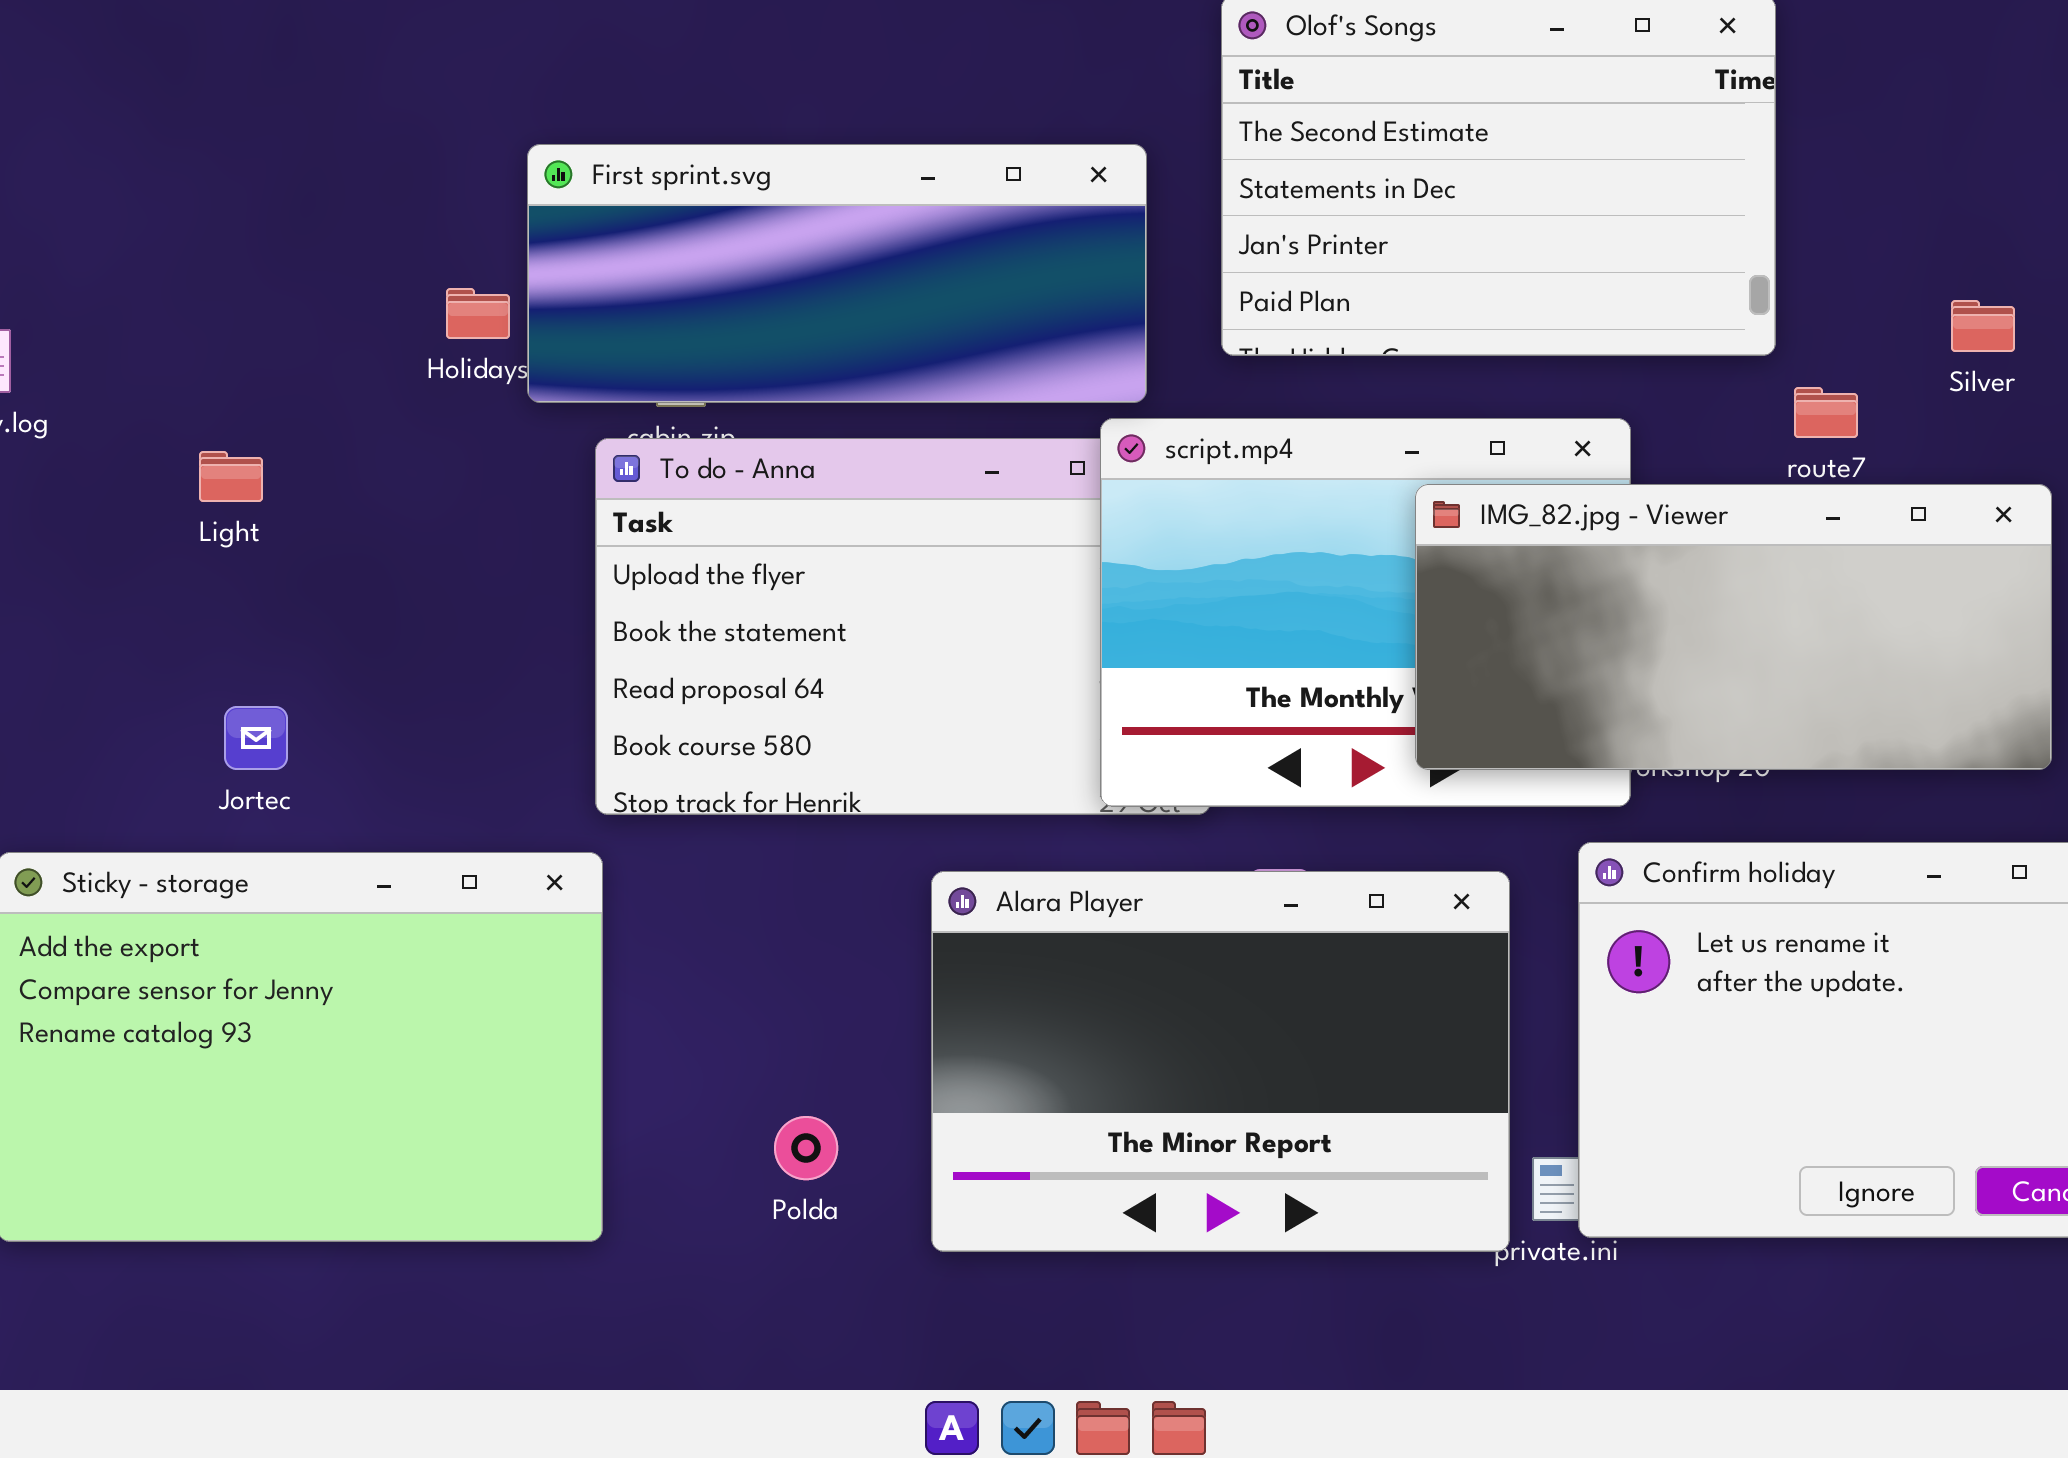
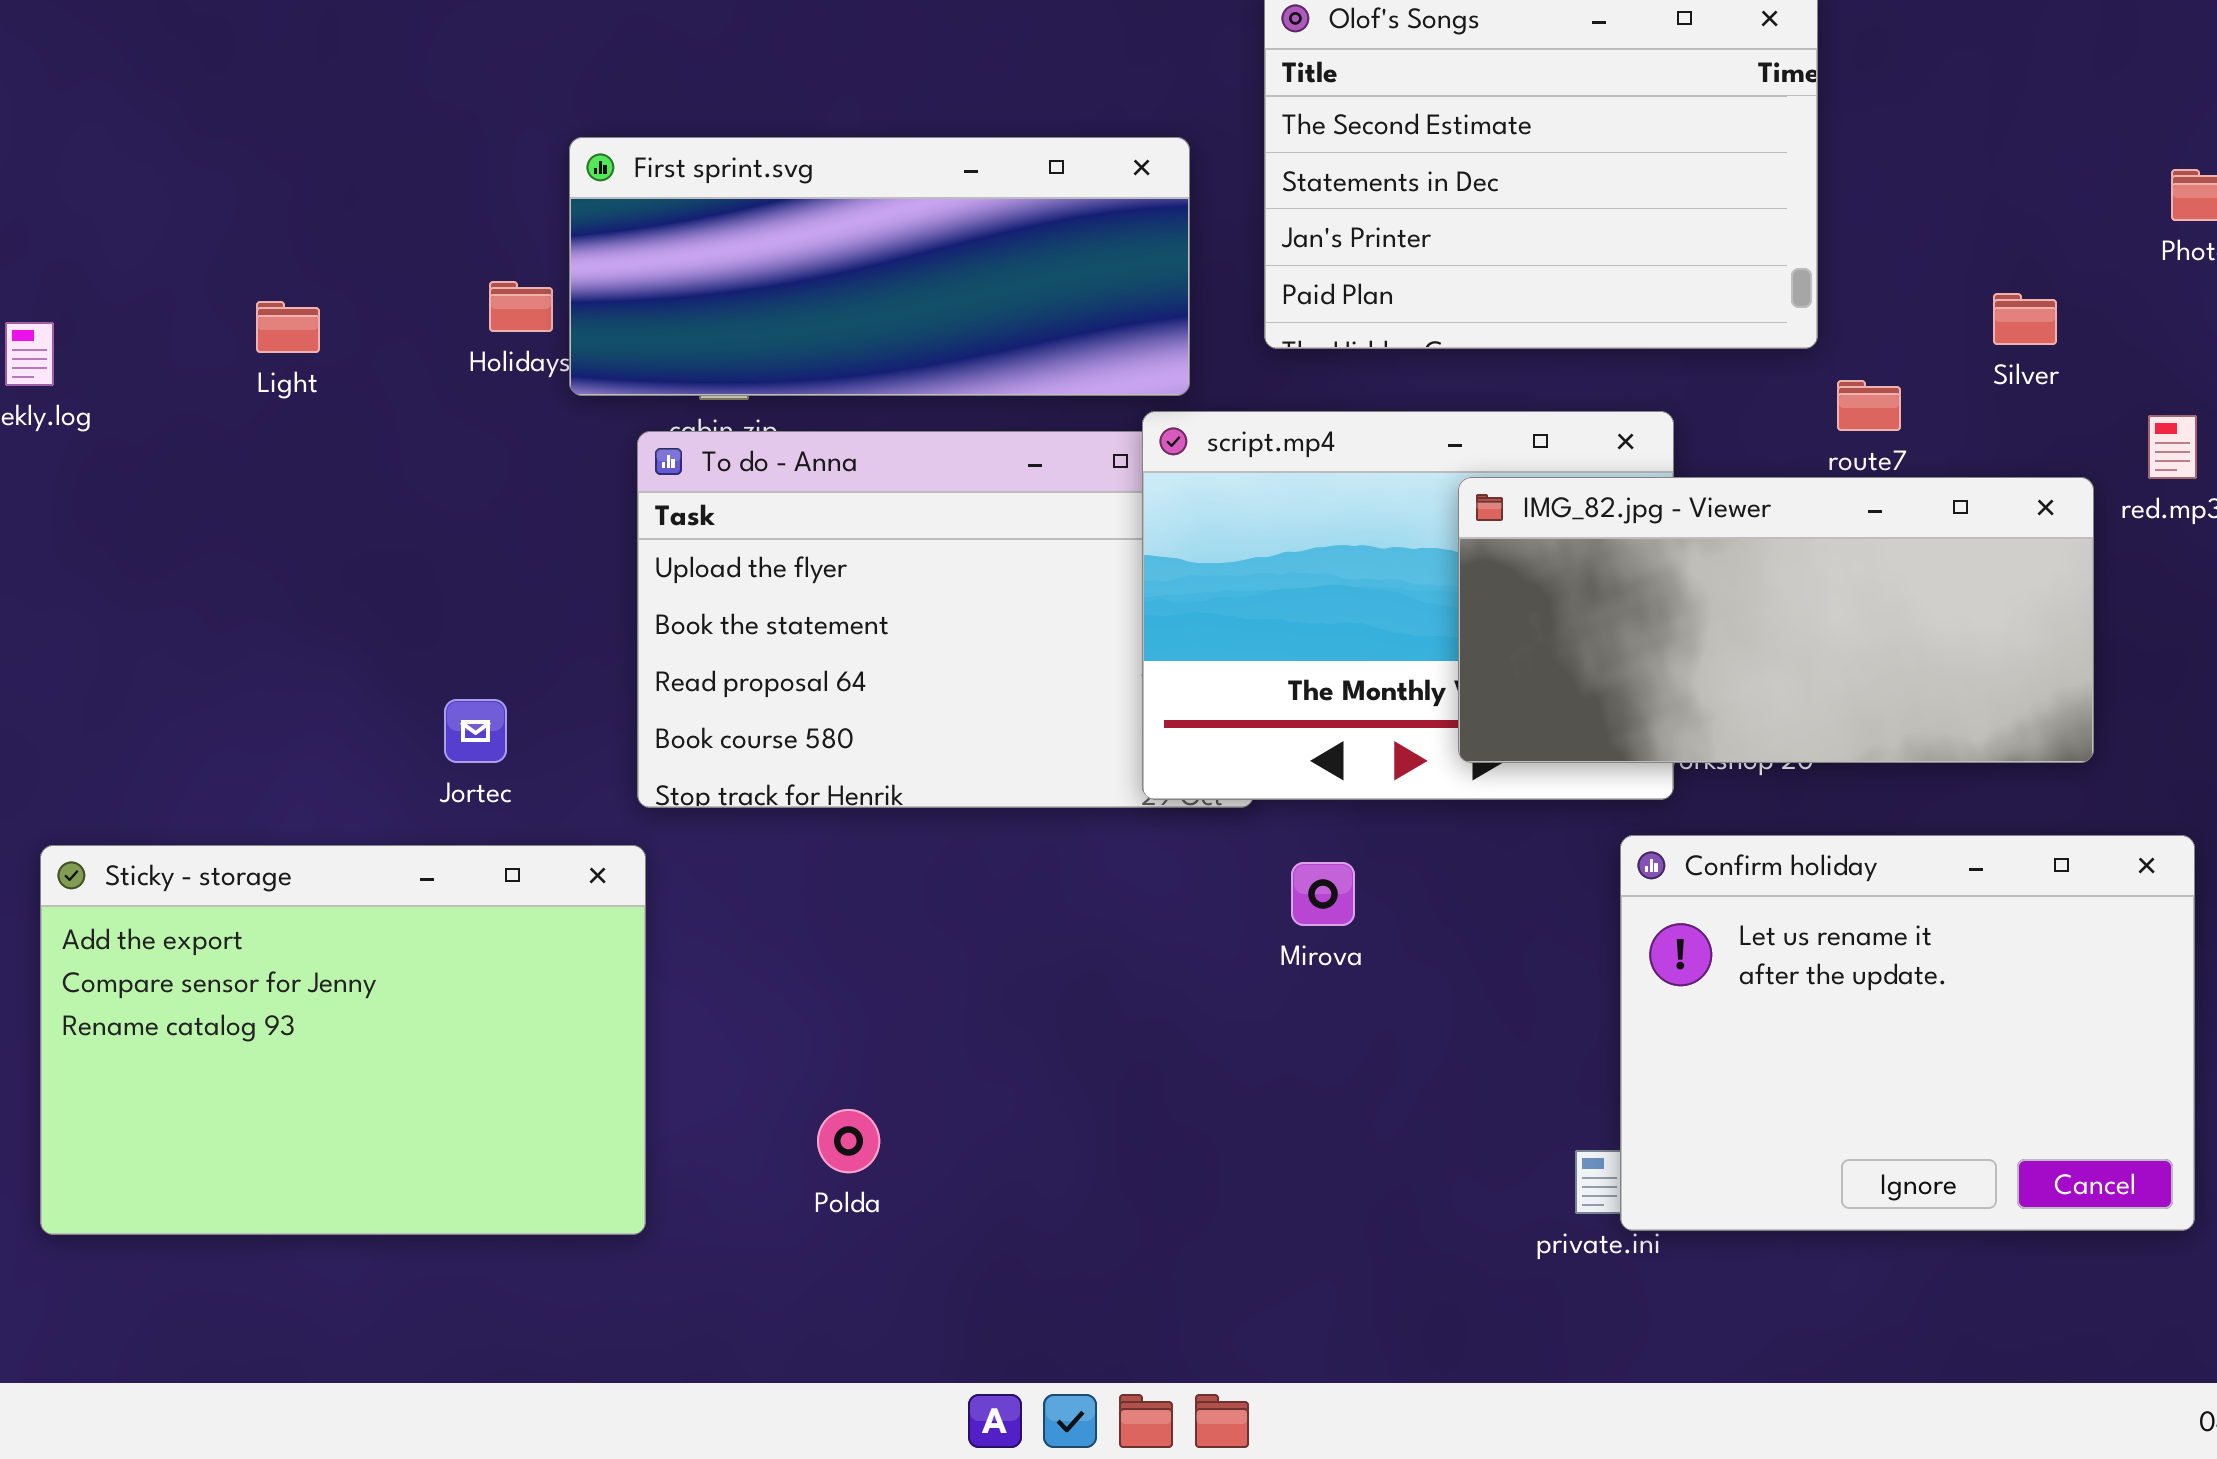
Light: [199,451,263,502] -> [256,301,320,353], moved
Jortec: [224,706,288,770] -> [444,699,507,763], moved
Alara Player: [931,871,1510,1252] -> none, closed

